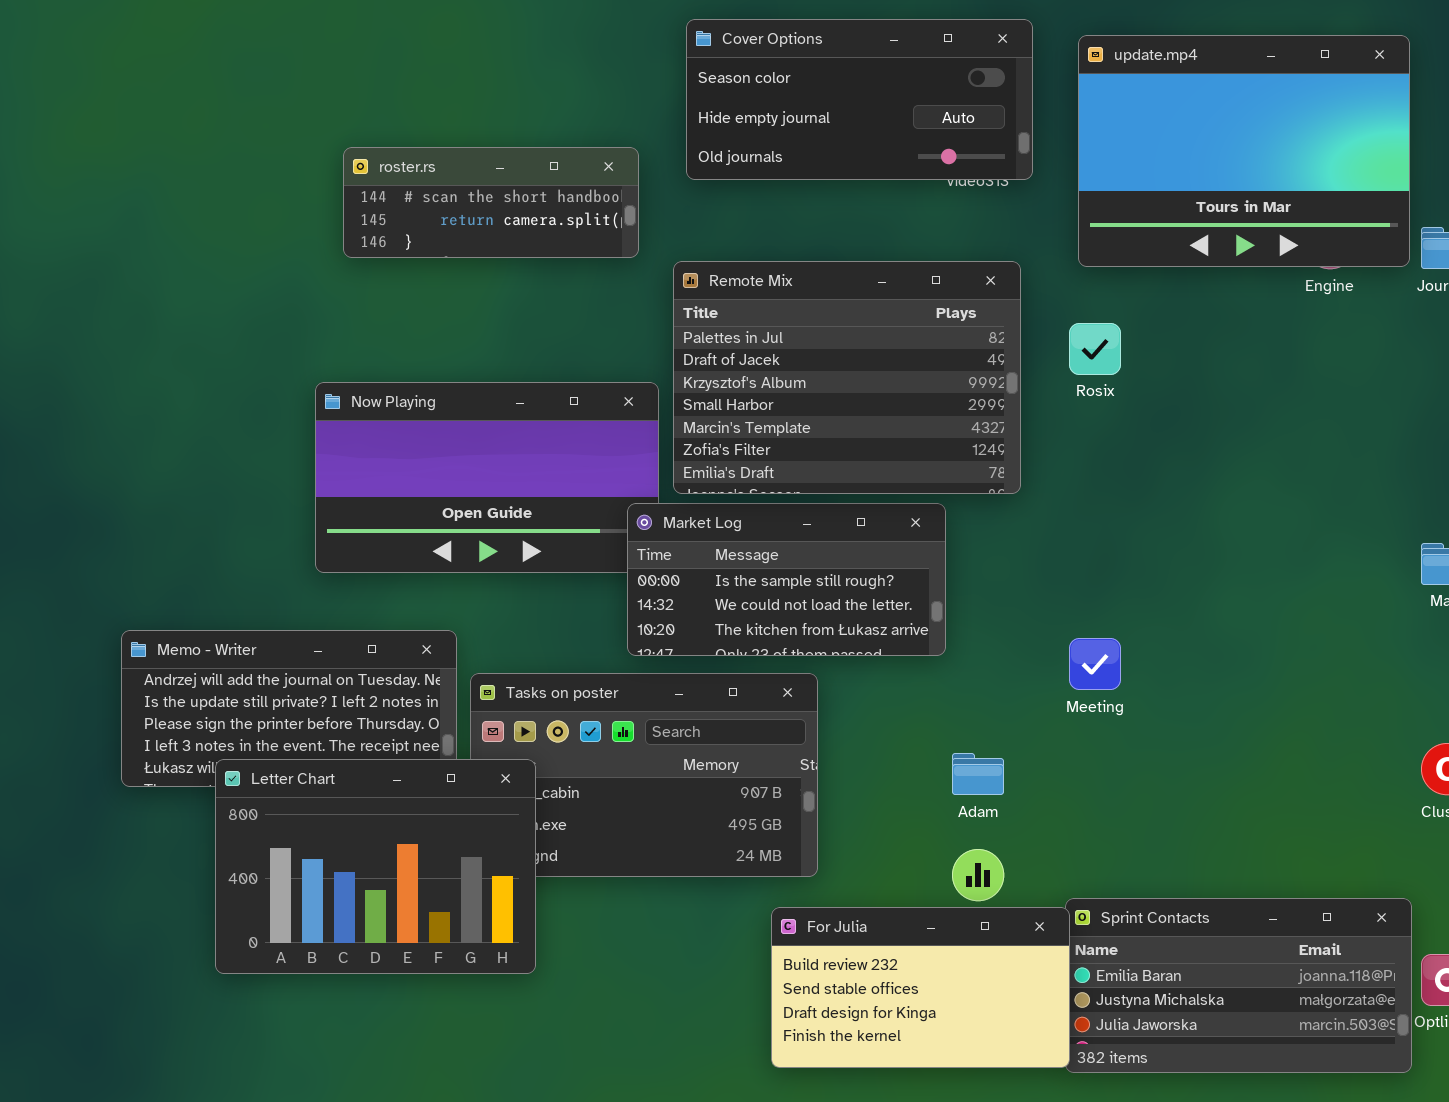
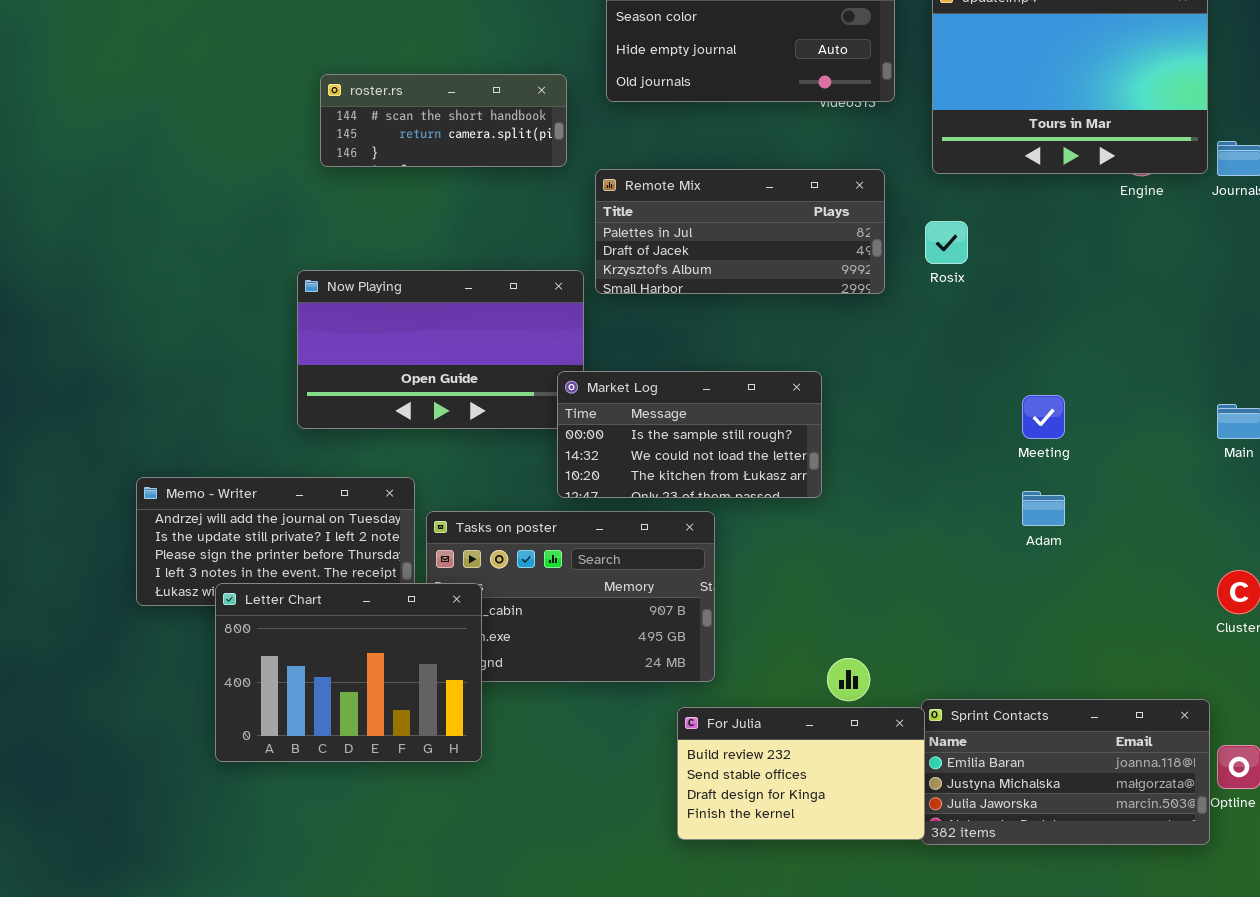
Remote Mix: [673,261,1021,494] -> [595,169,885,294], resized
Meeting: [1069,638,1121,690] -> [1022,395,1065,439], moved
Adam: [952,753,1004,795] -> [1022,491,1065,526], moved

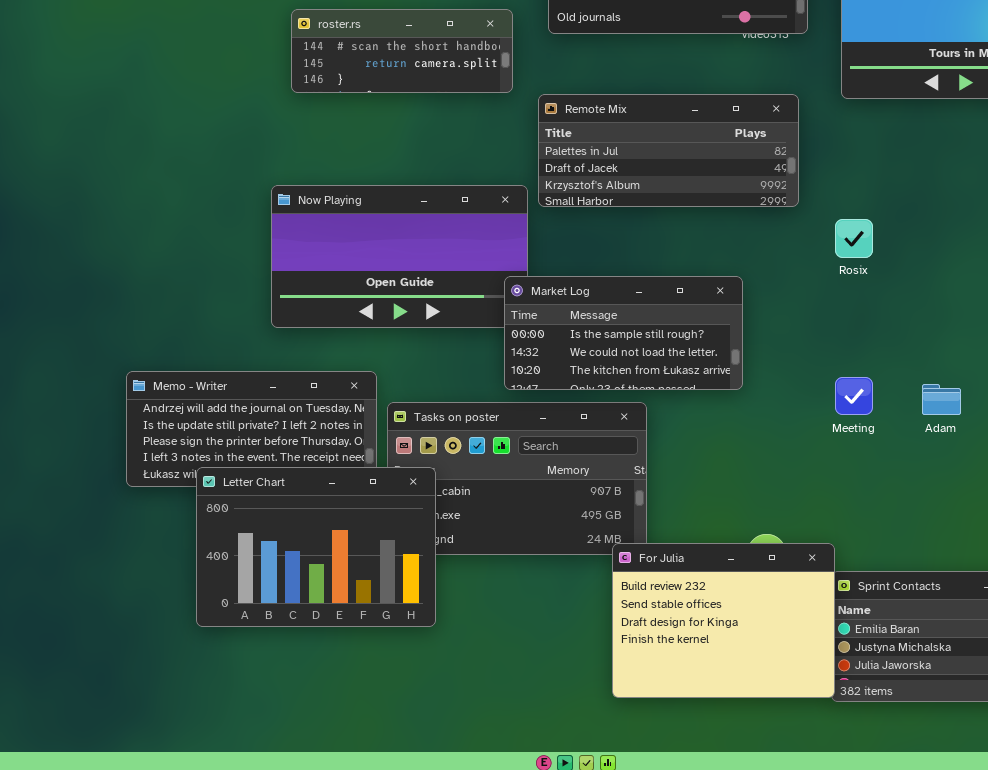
Rosix: [925,221,968,264] -> [835,219,873,258], moved
Meeting: [1022,395,1065,439] -> [835,377,873,415], moved
For Julia: [677,707,925,840] -> [612,543,835,698], resized

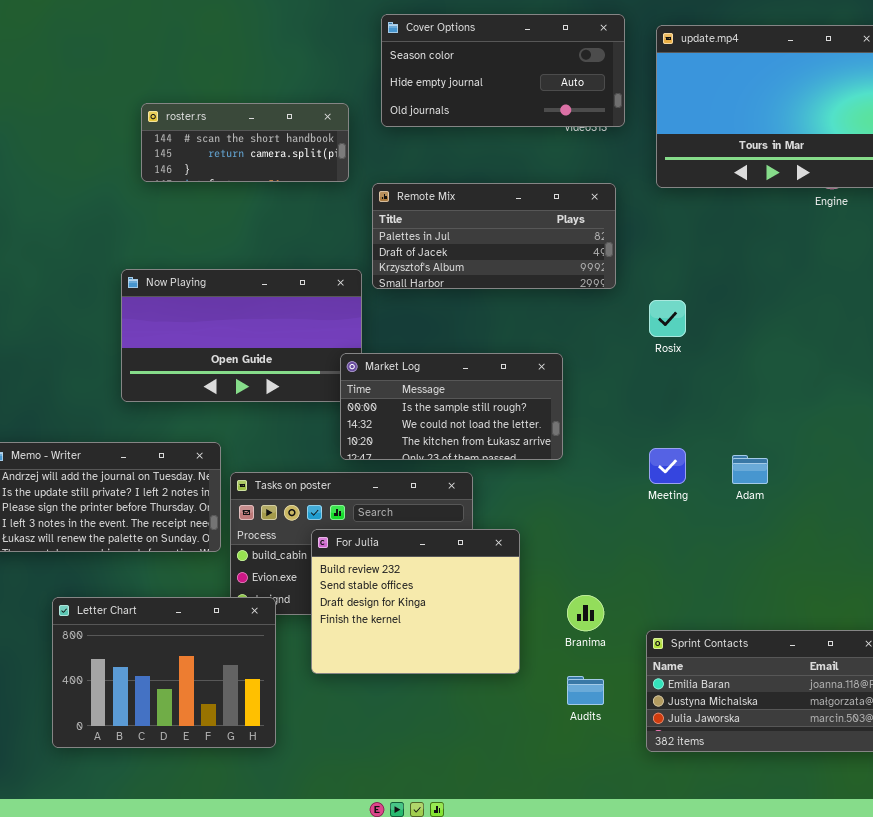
Letter Chart: [196,467,436,627] -> [52,597,276,748], moved
For Julia: [612,543,835,698] -> [311,529,520,674], moved

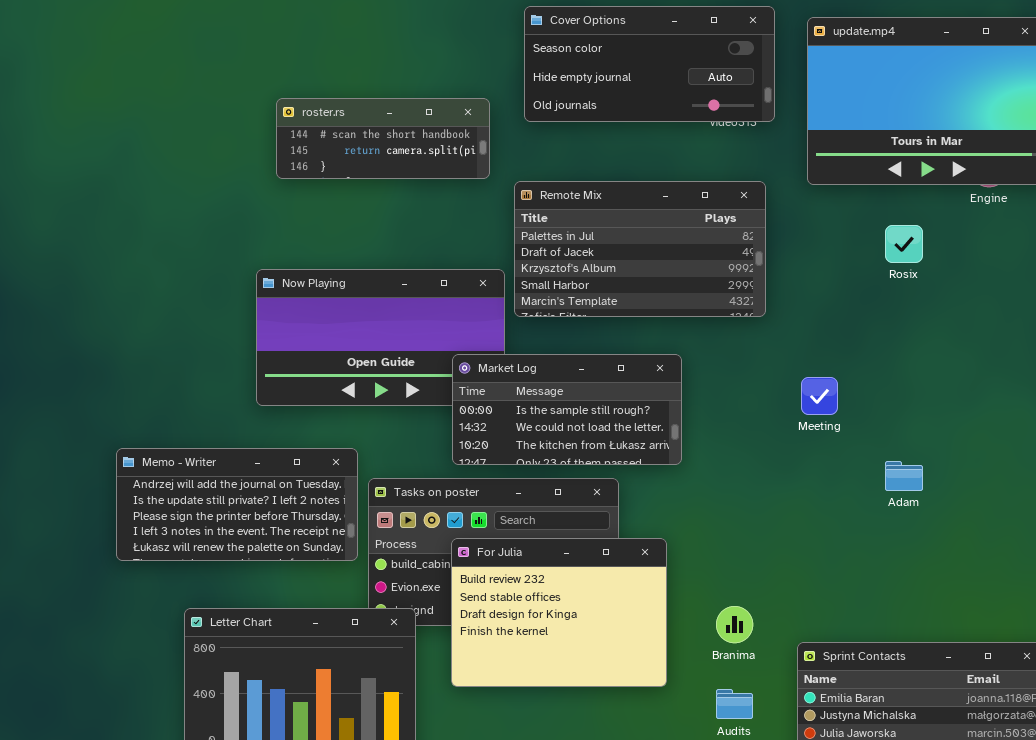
Remote Mix: [372,183,616,289] -> [514,181,766,317], resized
Rosix: [649,300,686,337] -> [885,225,923,263], moved
Market Log: [340,353,563,460] -> [452,354,682,465], moved
Meeting: [649,448,686,484] -> [801,377,838,415], moved

